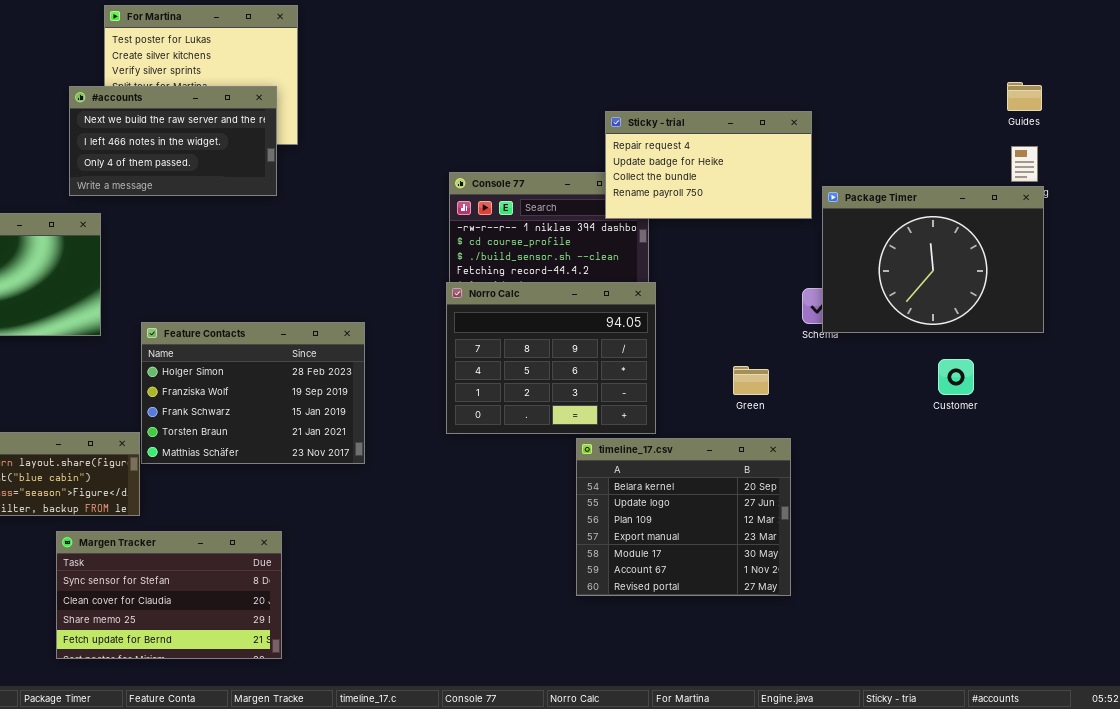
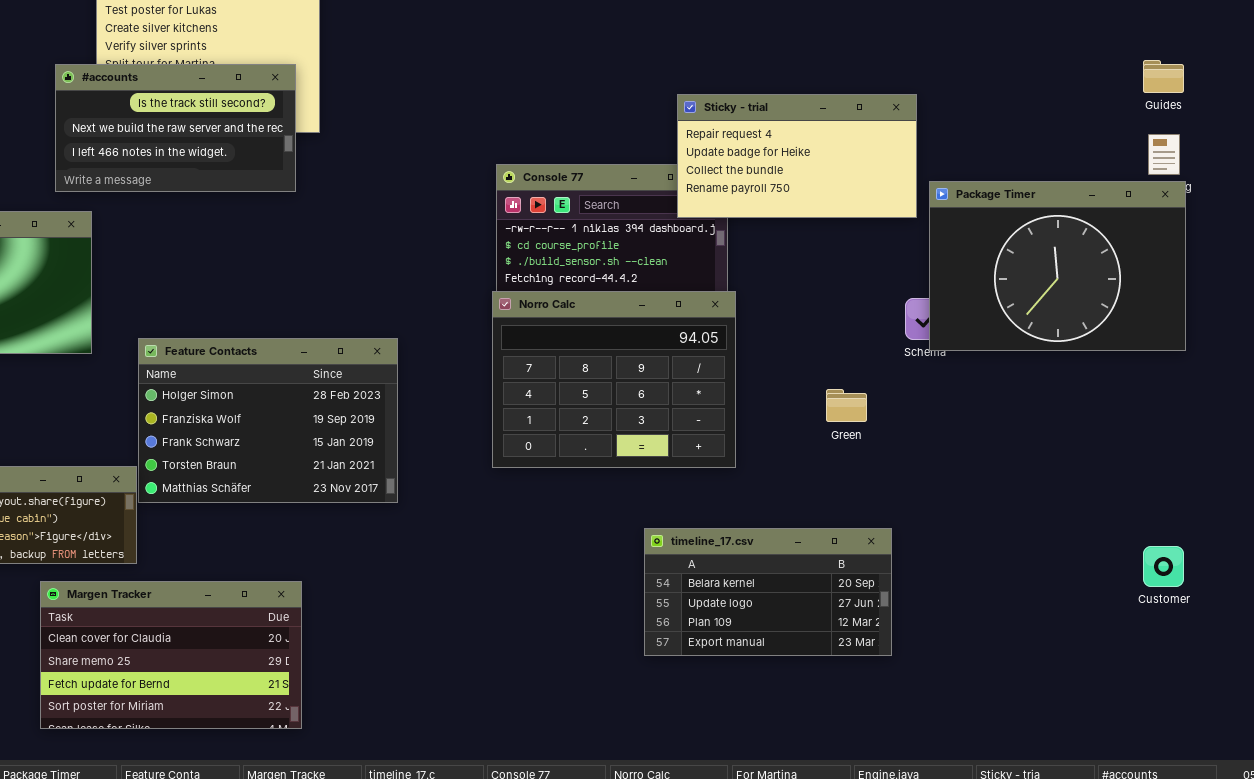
#accounts: [69,86,277,196] -> [55,64,296,192], scrolled up 1 row
Customer: [938,359,974,395] -> [1143,546,1184,587], moved
timeline_17.csv: [576,438,791,596] -> [644,528,892,656], resized
Margen Tracker: [56,531,282,659] -> [40,581,302,729], scrolled down 1 row

